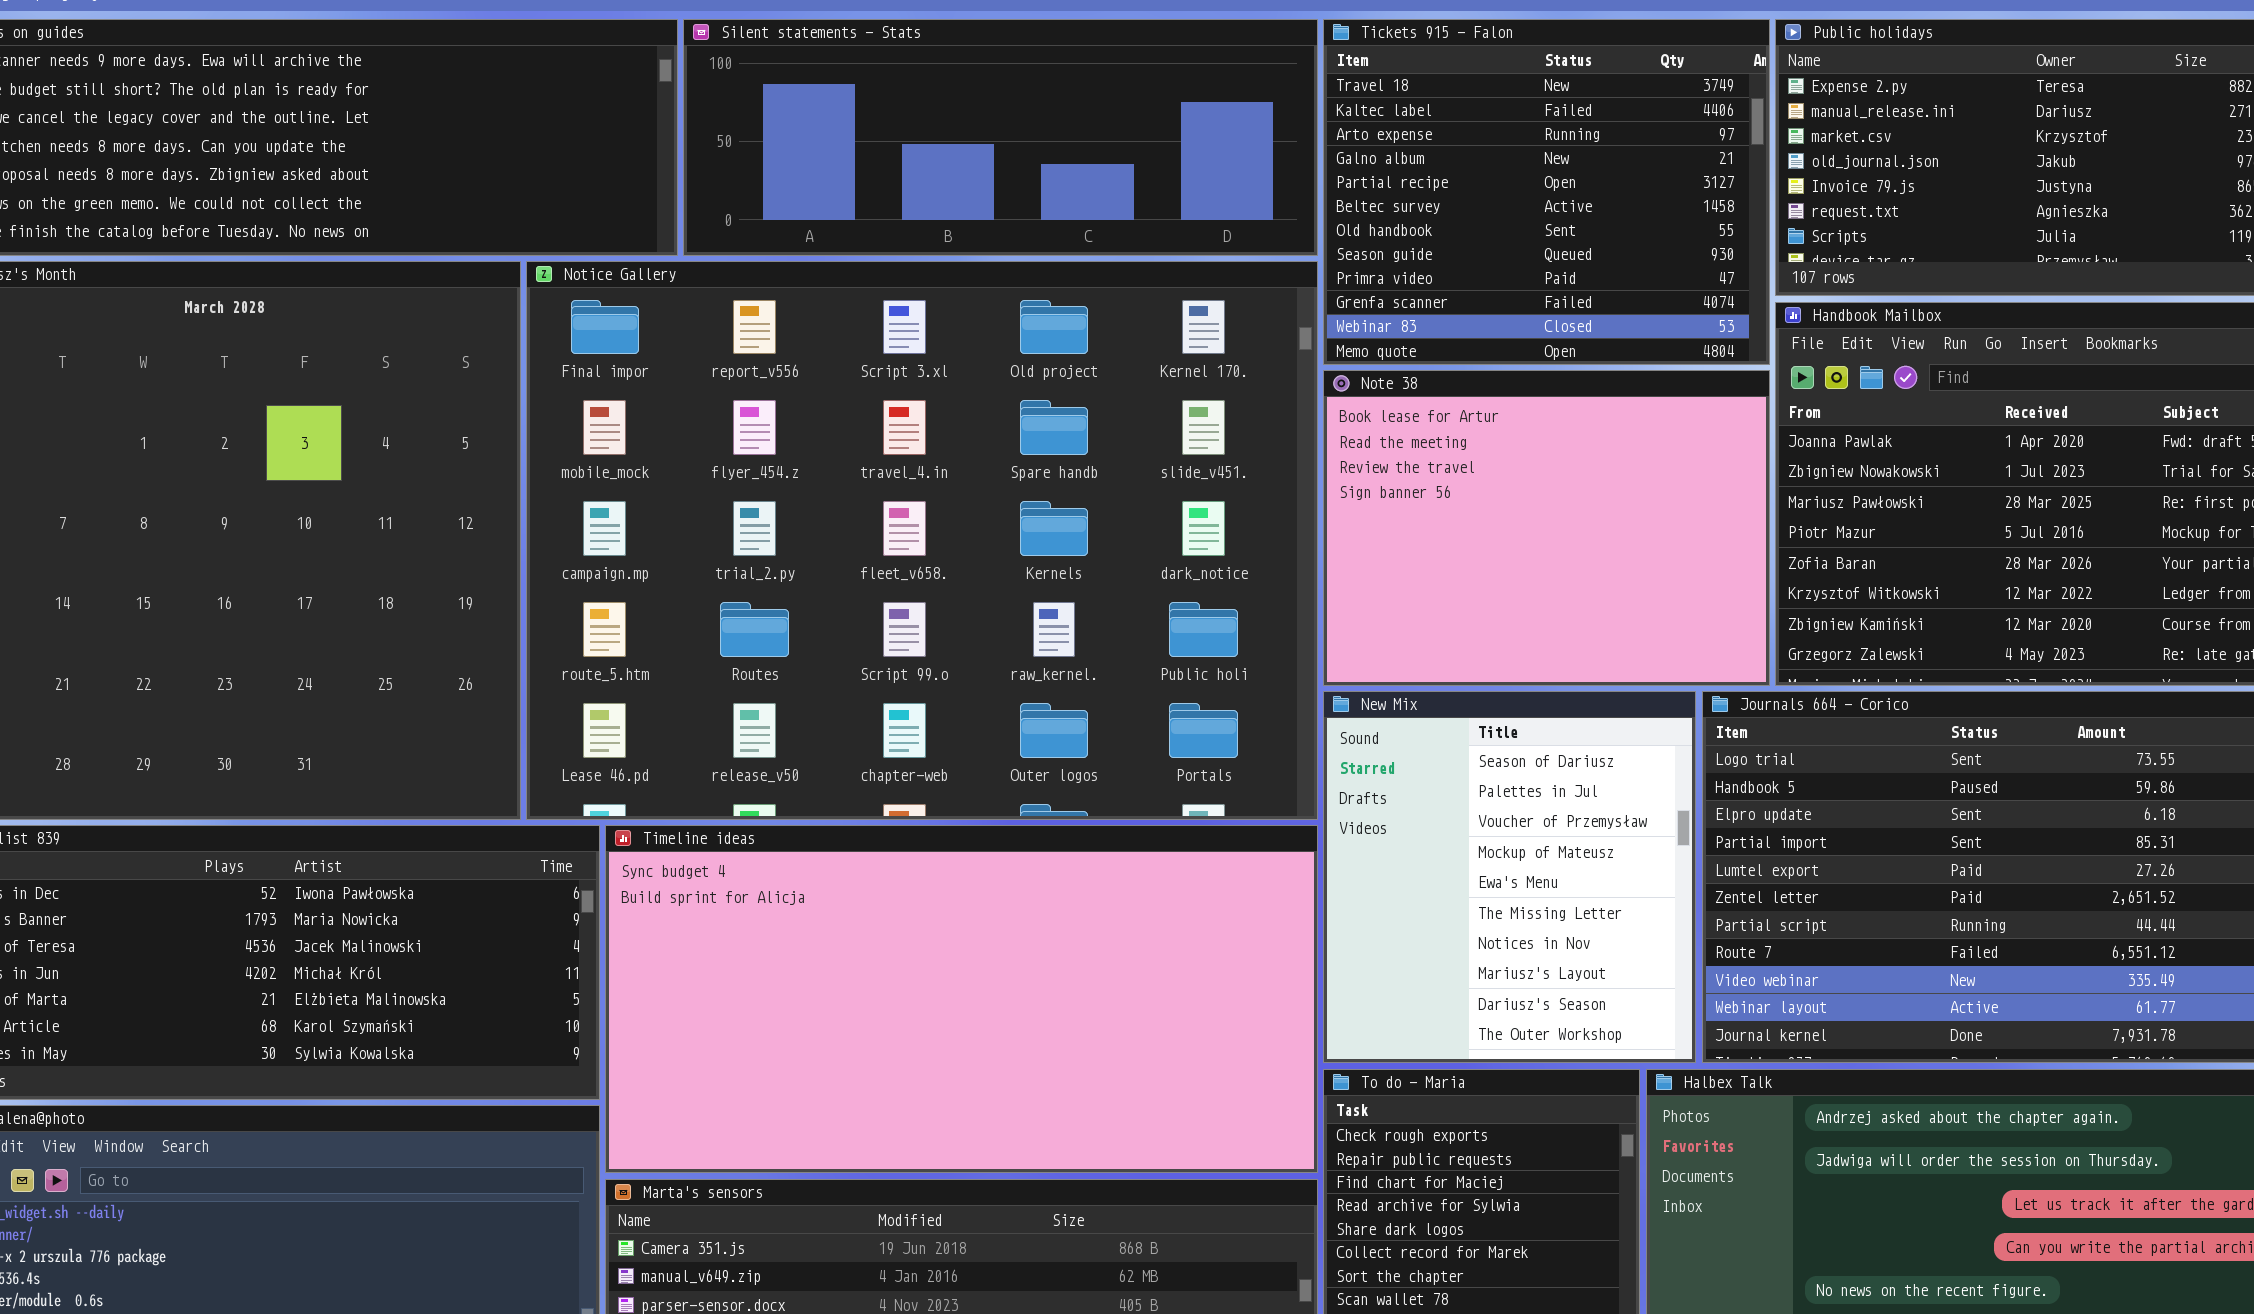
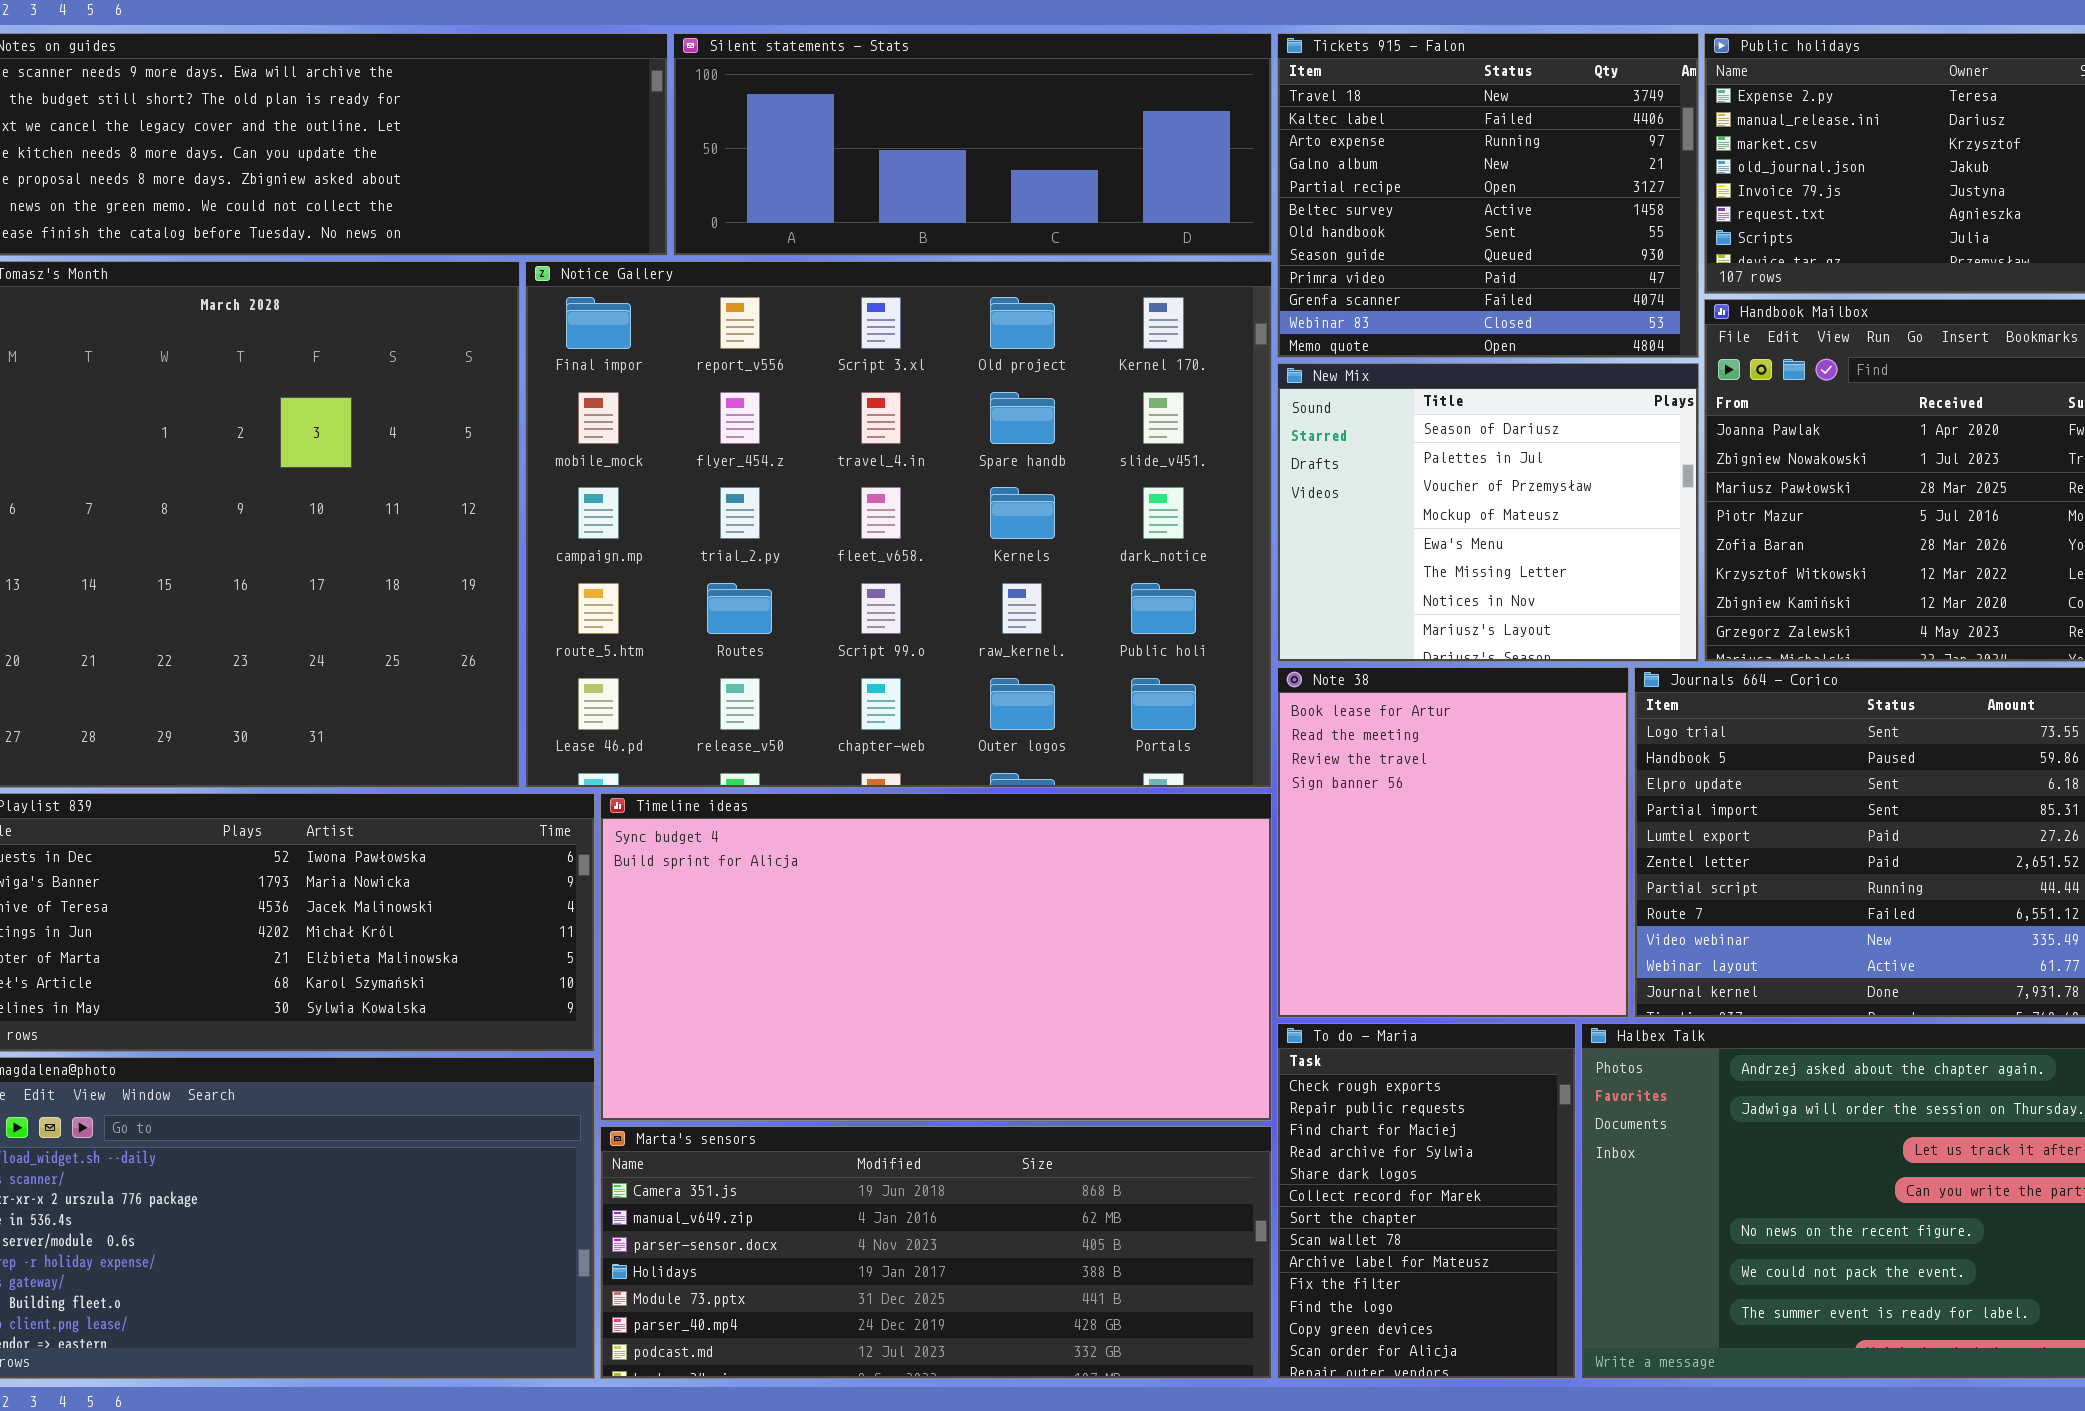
Note 38: [1323,370,1770,686] -> [1277,667,1629,1018], moved, resized
New Mix: [1323,691,1696,1063] -> [1277,363,1699,662], moved, resized

